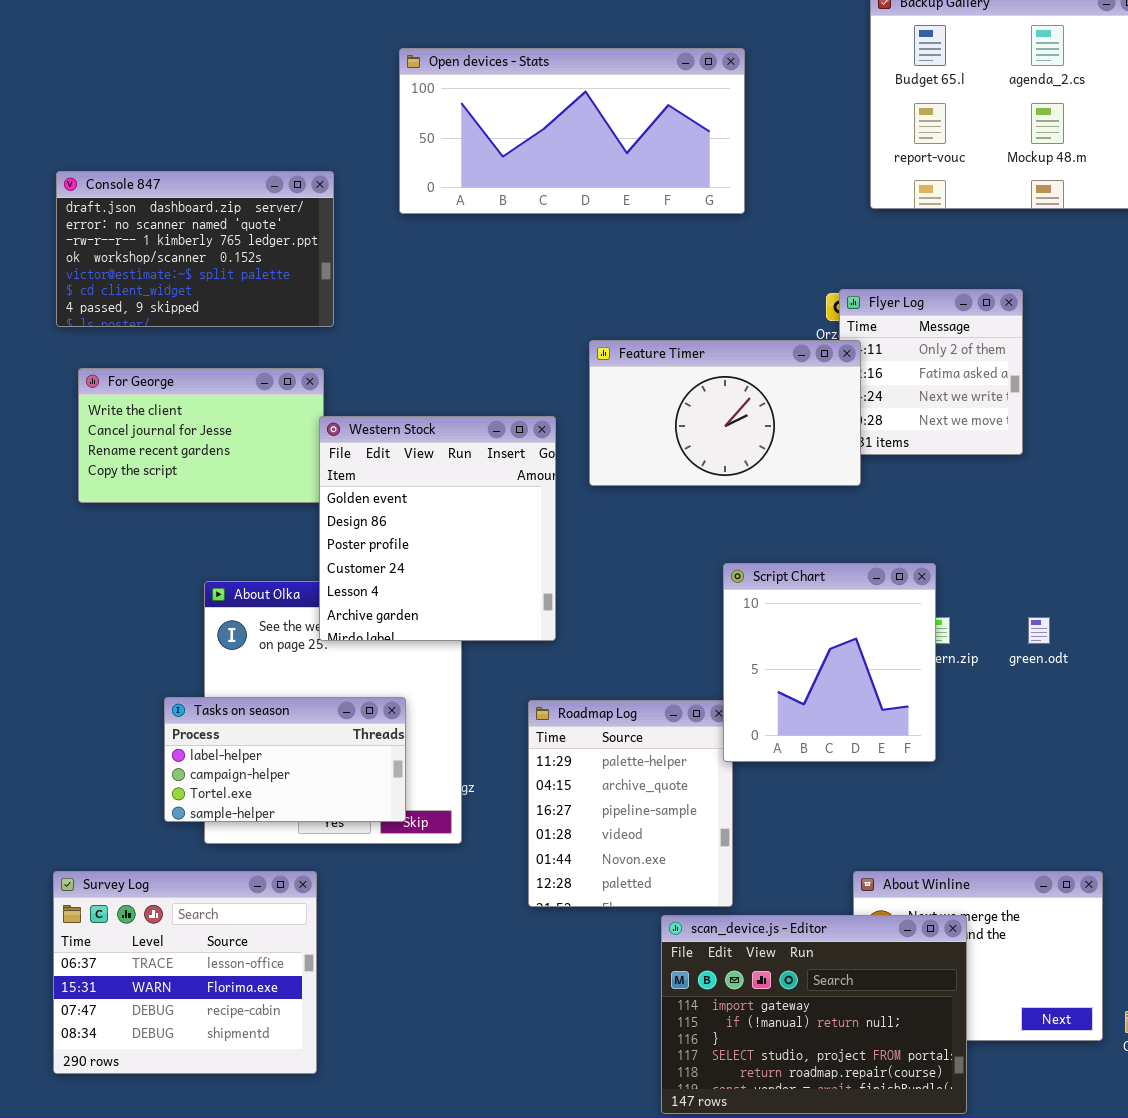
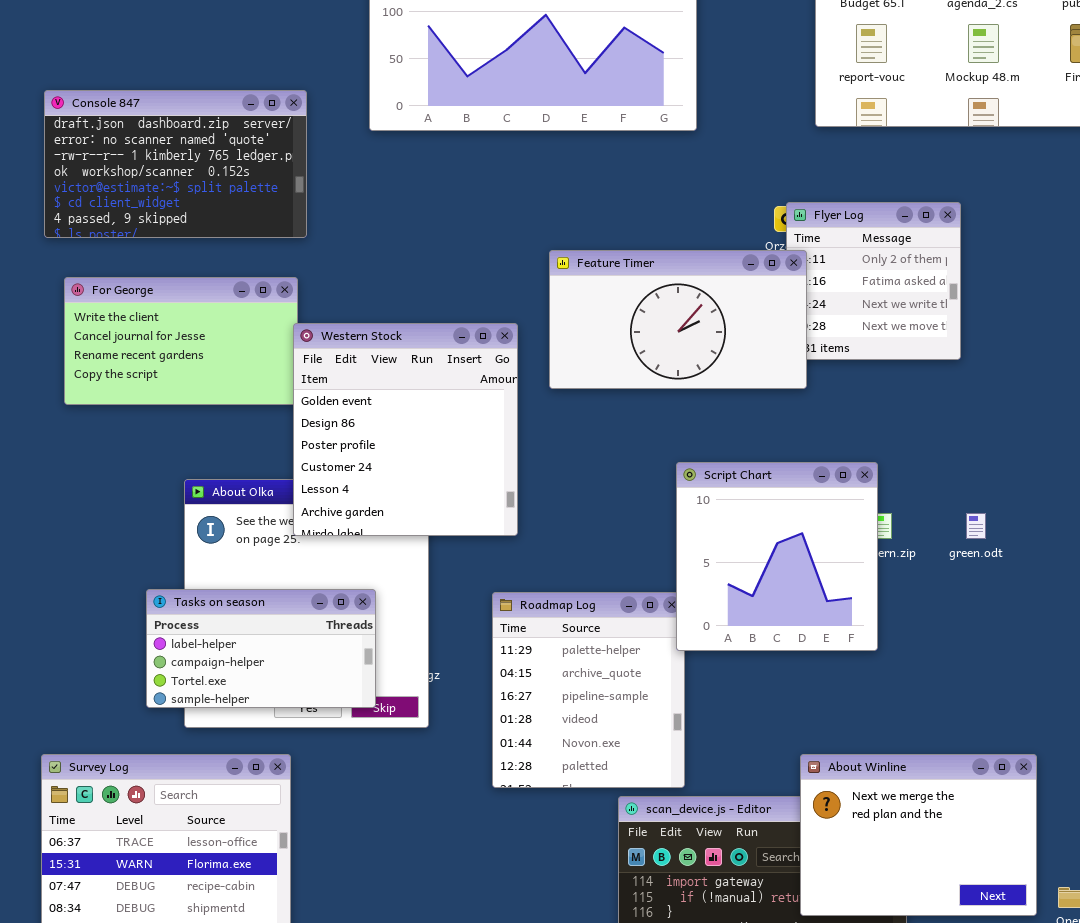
About Winline: [853,871,1103,1041] -> [800,754,1037,916], raised

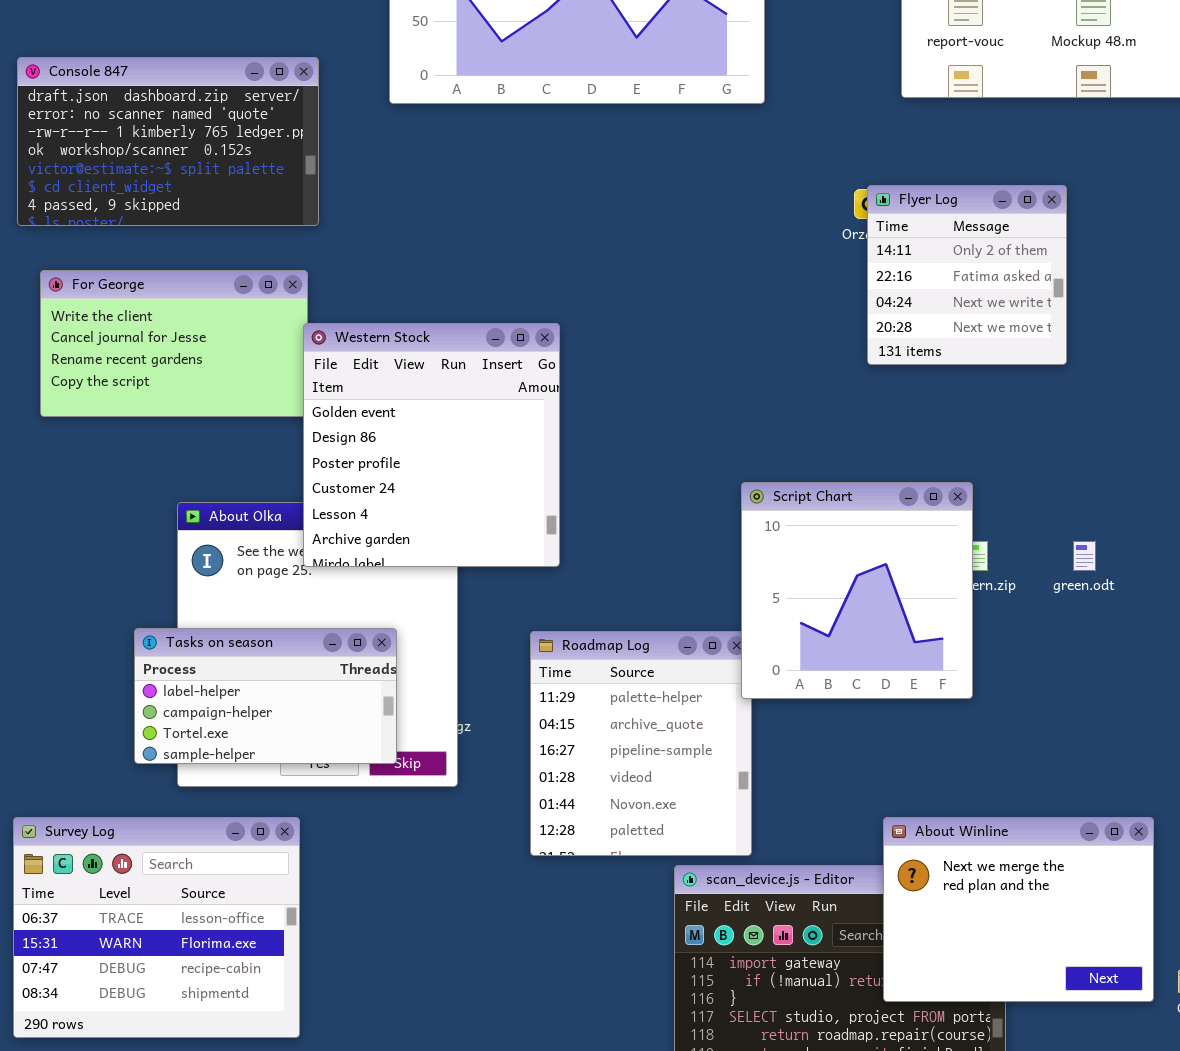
Feature Timer: [549,250,807,389] -> none, closed

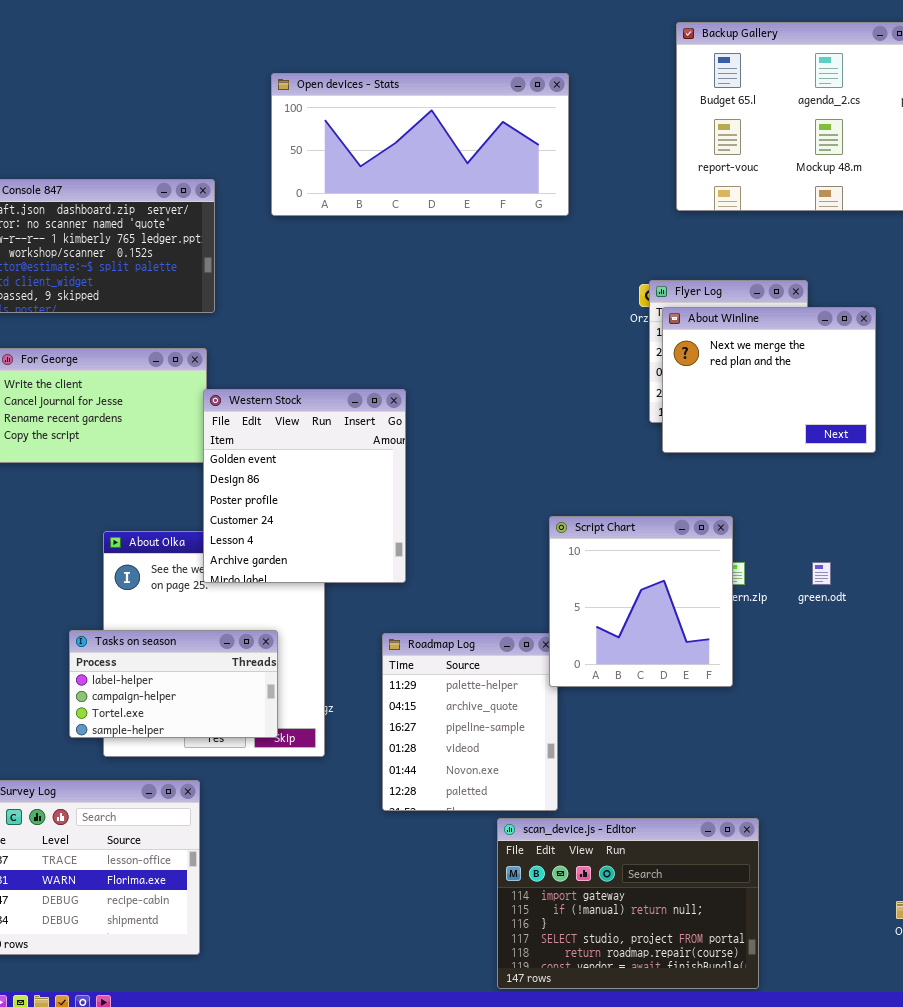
About Winline: [883,817,1154,1002] -> [662,307,876,453], moved

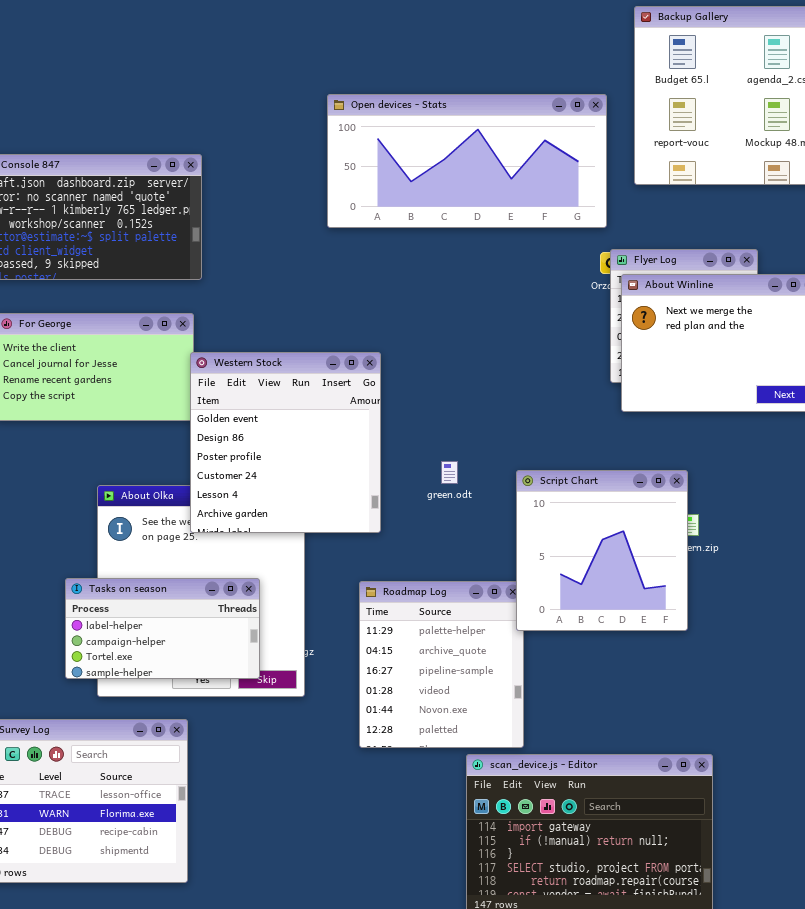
Open devices - Stats: [271,73,569,216] -> [327,94,607,228], moved
green.odt: [812,562,831,585] -> [441,461,458,484], moved

